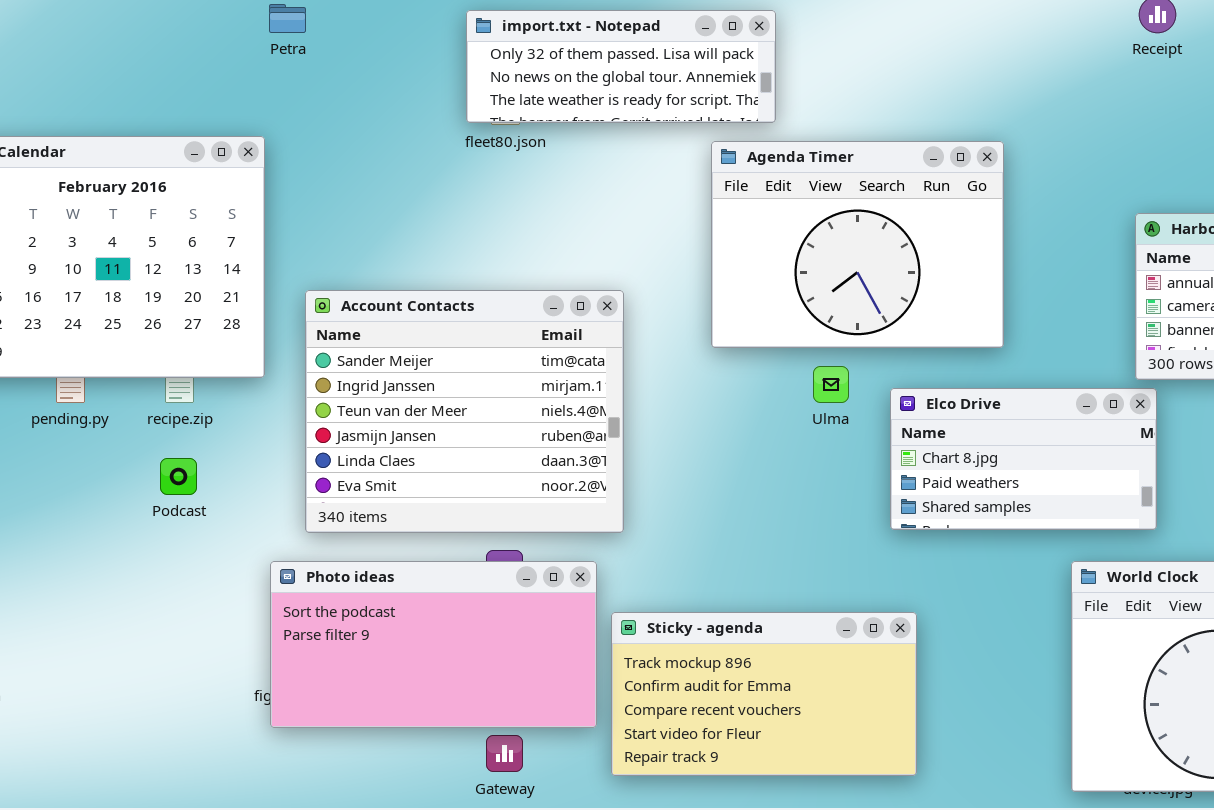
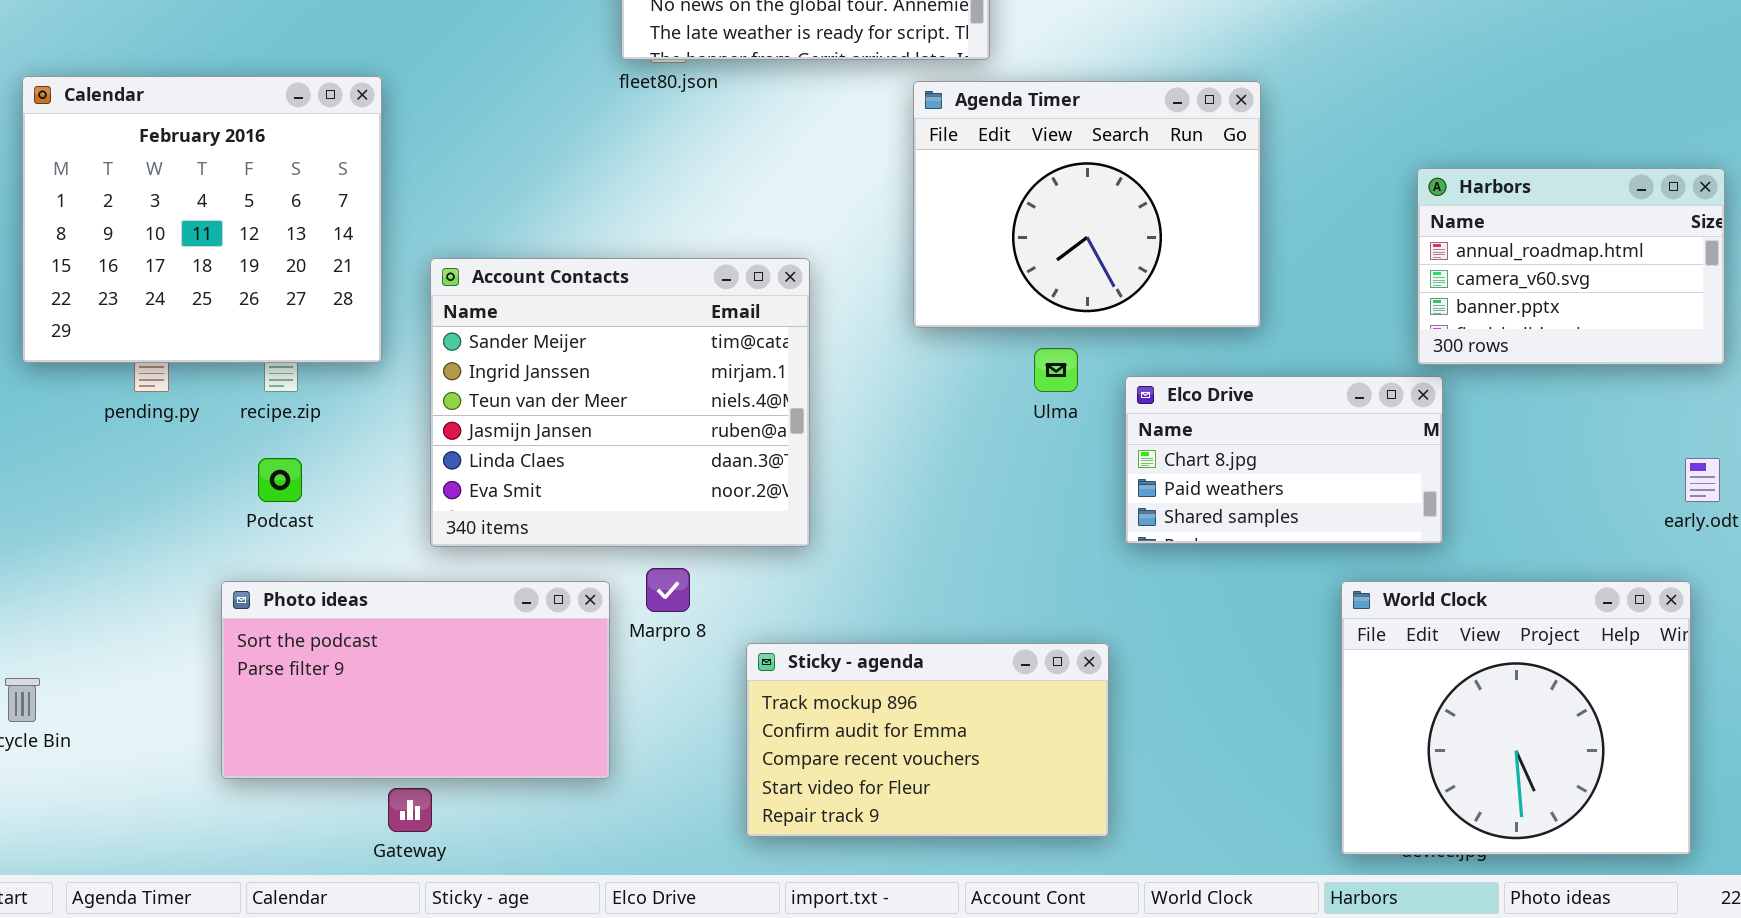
Photo ideas: [270,561,597,728] -> [221,581,610,779], moved
Sticky - agenda: [611,612,917,776] -> [746,643,1109,837], moved
Gateway: [486,735,523,772] -> [388,788,432,832], moved

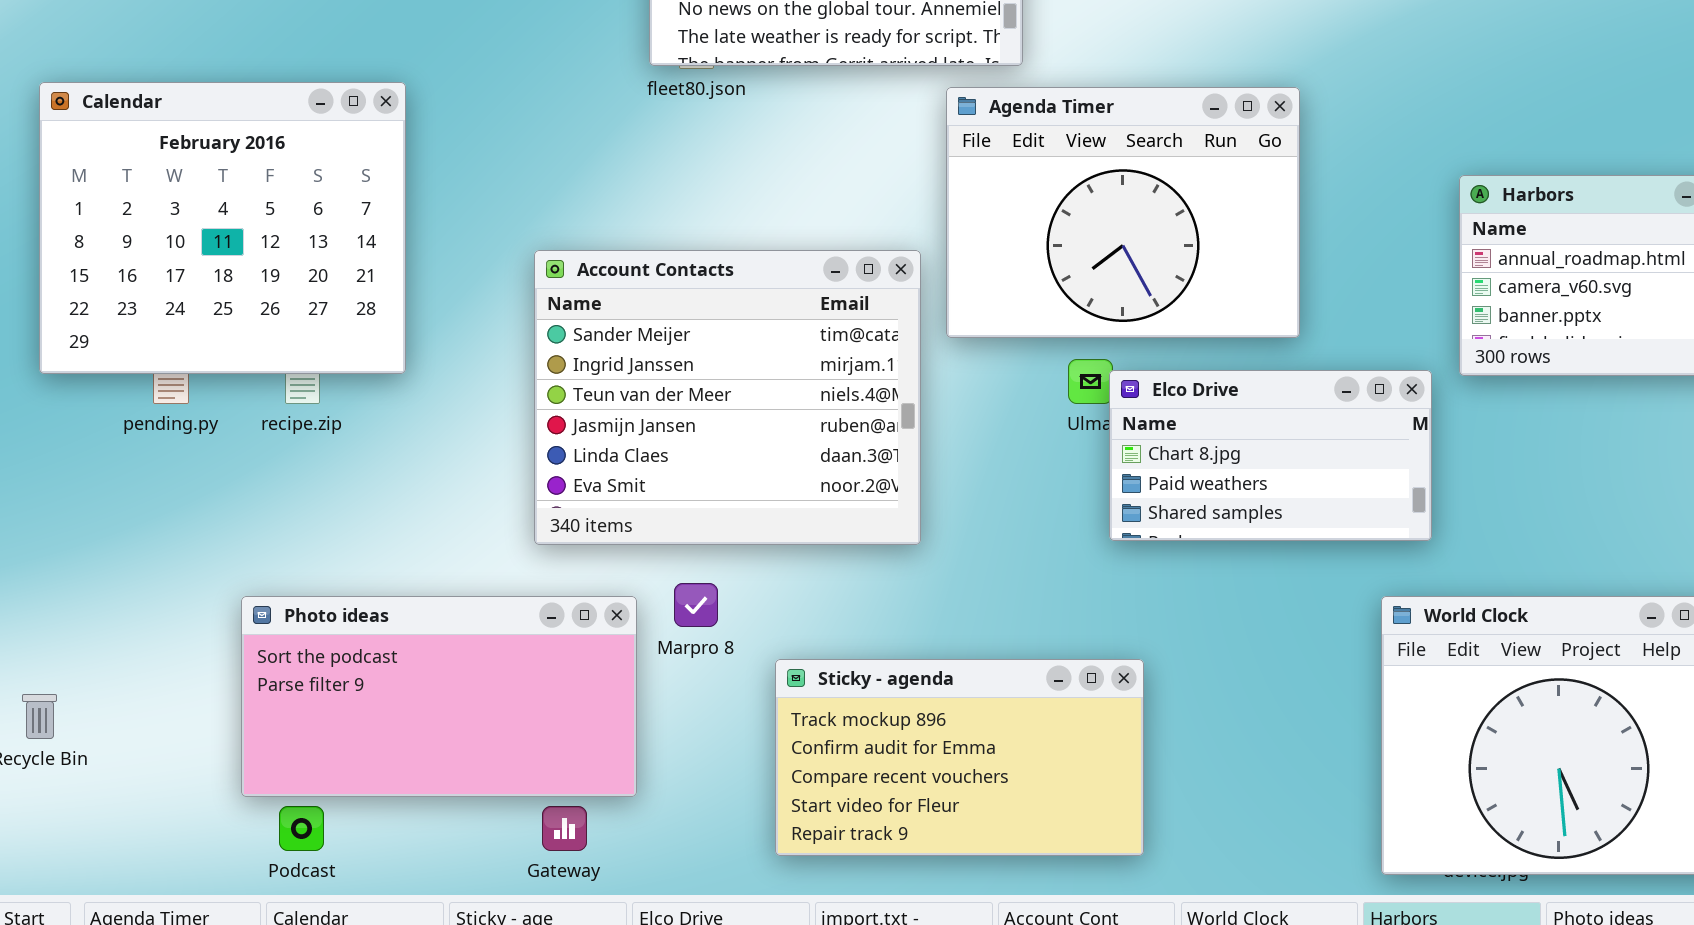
Account Contacts: [430,258,810,547] -> [534,250,921,545], moved
Elco Drive: [1125,376,1443,544] -> [1109,370,1432,541], moved
Podcast: [258,458,302,502] -> [279,806,324,851], moved
Gateway: [388,788,432,832] -> [542,806,587,851], moved

